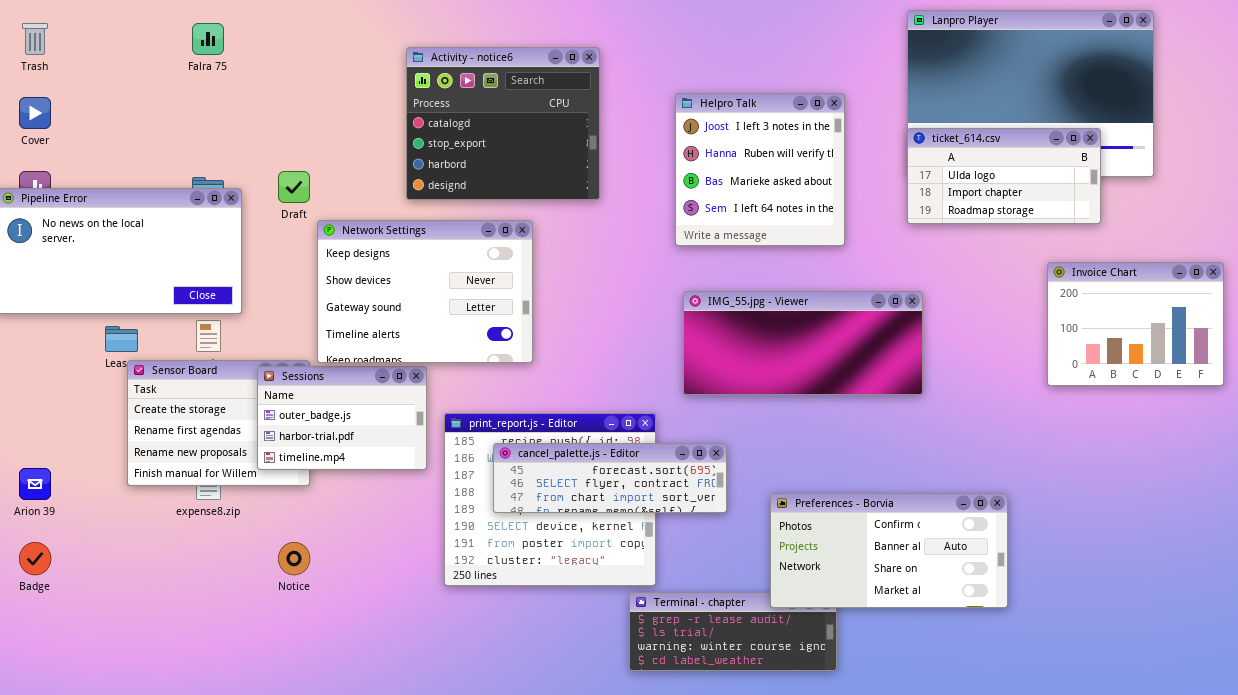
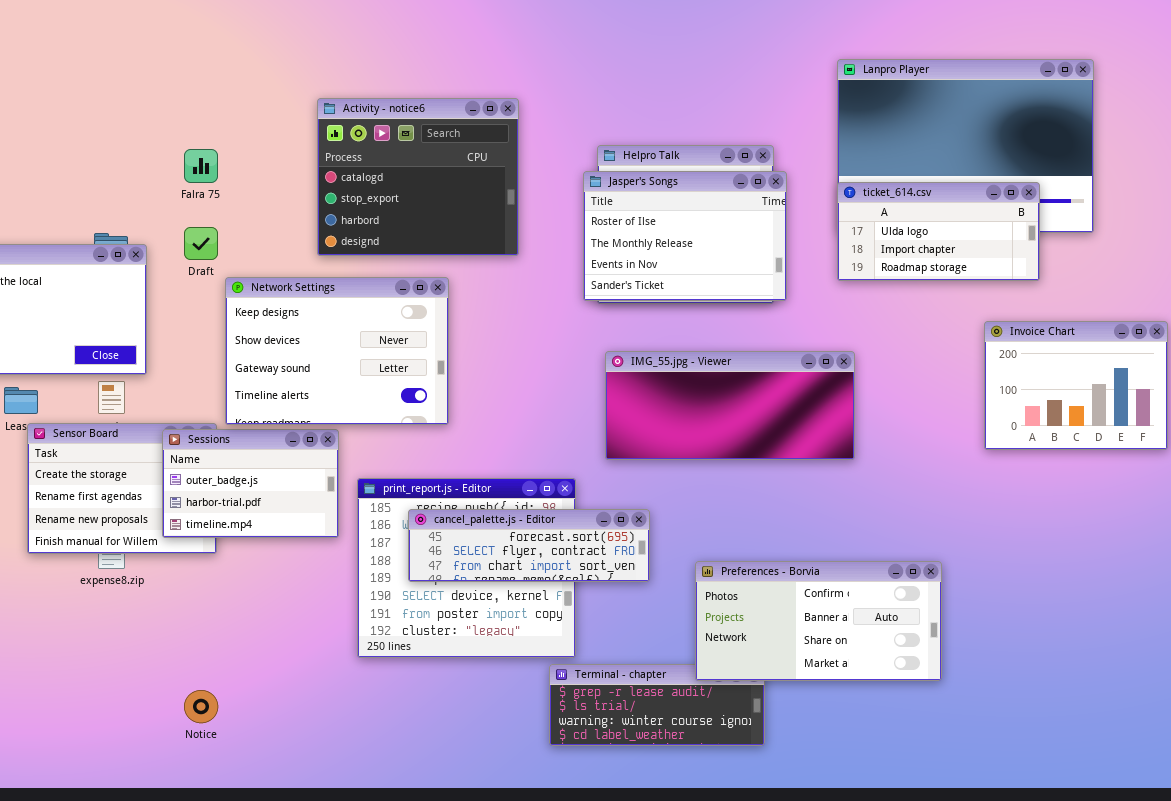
Falra 75: [192,23,224,55] -> [184,149,218,183], moved
Jasper's Songs: none -> [583,171,787,301], opened
Notice: [278,542,310,575] -> [184,690,218,723], moved

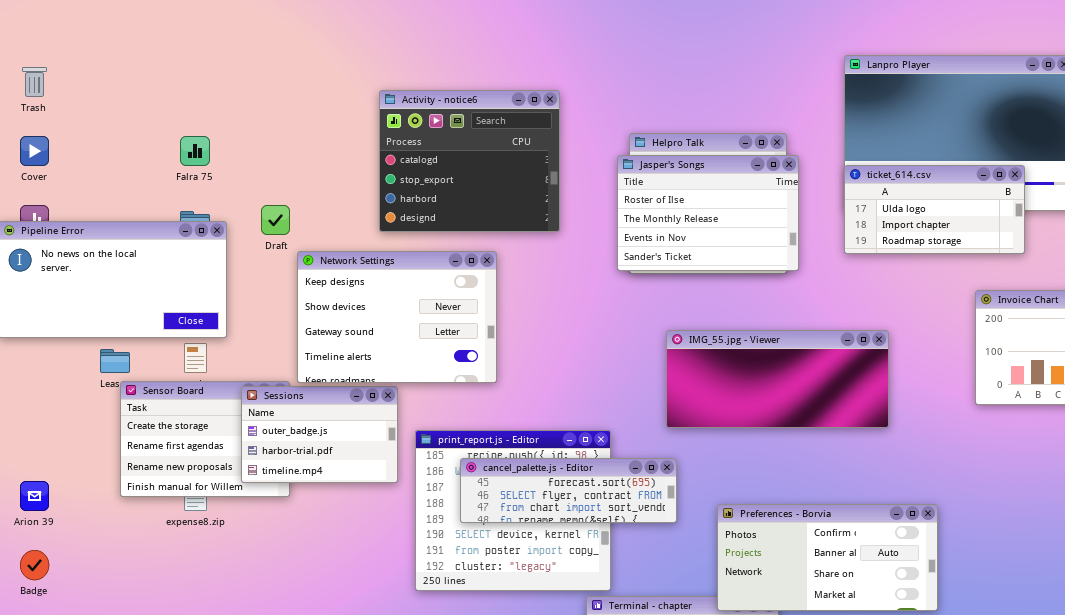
Falra 75: [184,149,218,183] -> [180,136,210,166], moved
IMG_55.jpg - Viewer: [605,351,855,460] -> [666,330,889,428], moved

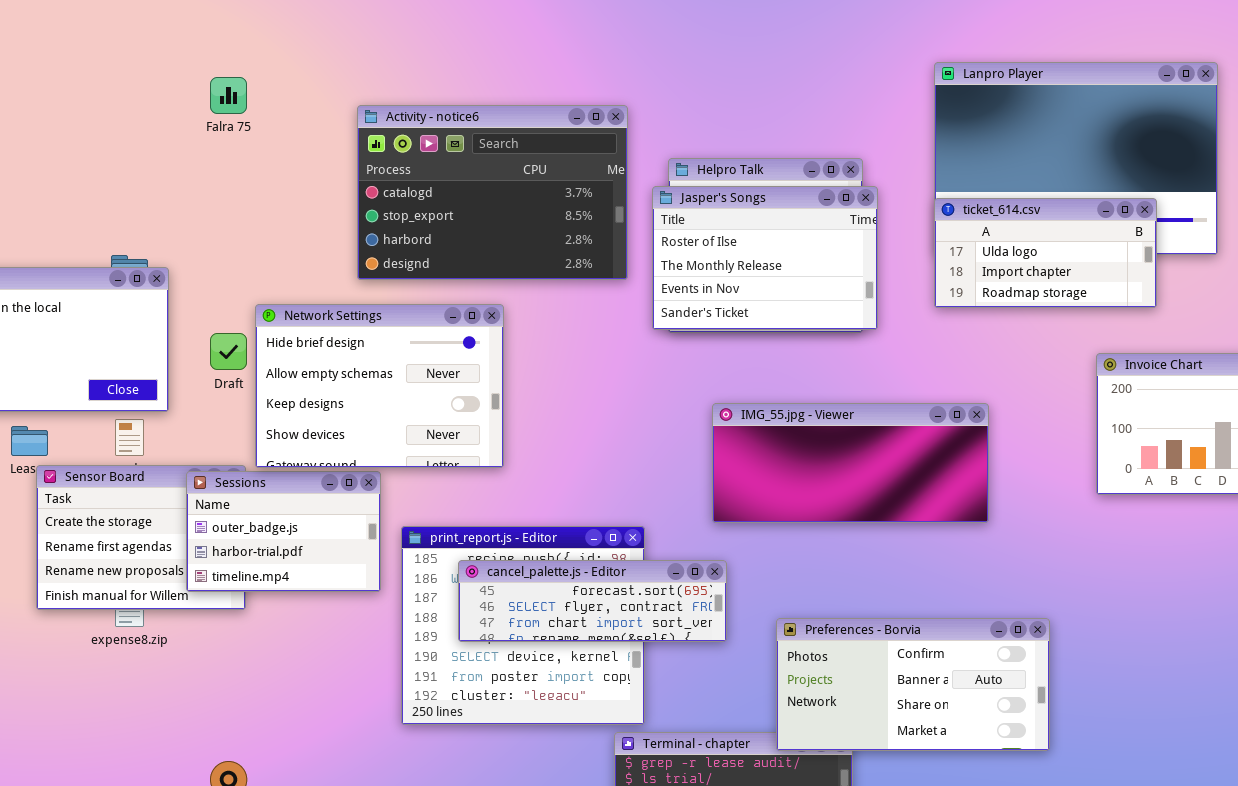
Activity - notice6: [379,90,560,232] -> [357,105,628,280], resized
Falra 75: [180,136,210,166] -> [210,77,247,114], moved
Draft: [261,205,290,235] -> [210,333,247,370], moved
Network Settings: [297,251,497,383] -> [255,304,504,468], scrolled up 2 rows

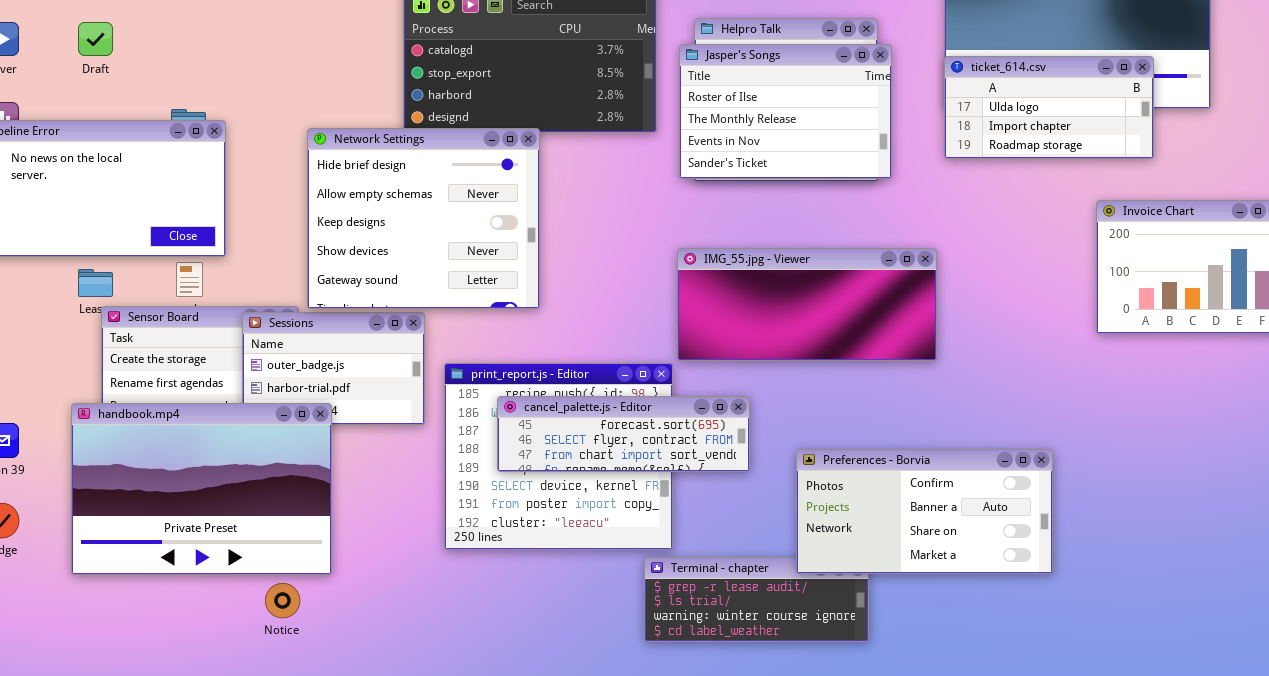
Network Settings: [255,304,504,468] -> [307,128,540,309], resized
Draft: [210,333,247,370] -> [78,22,113,56], moved
IMG_55.jpg - Viewer: [712,403,989,523] -> [677,248,937,361], moved
handbook.mp4: none -> [71,403,332,575], opened

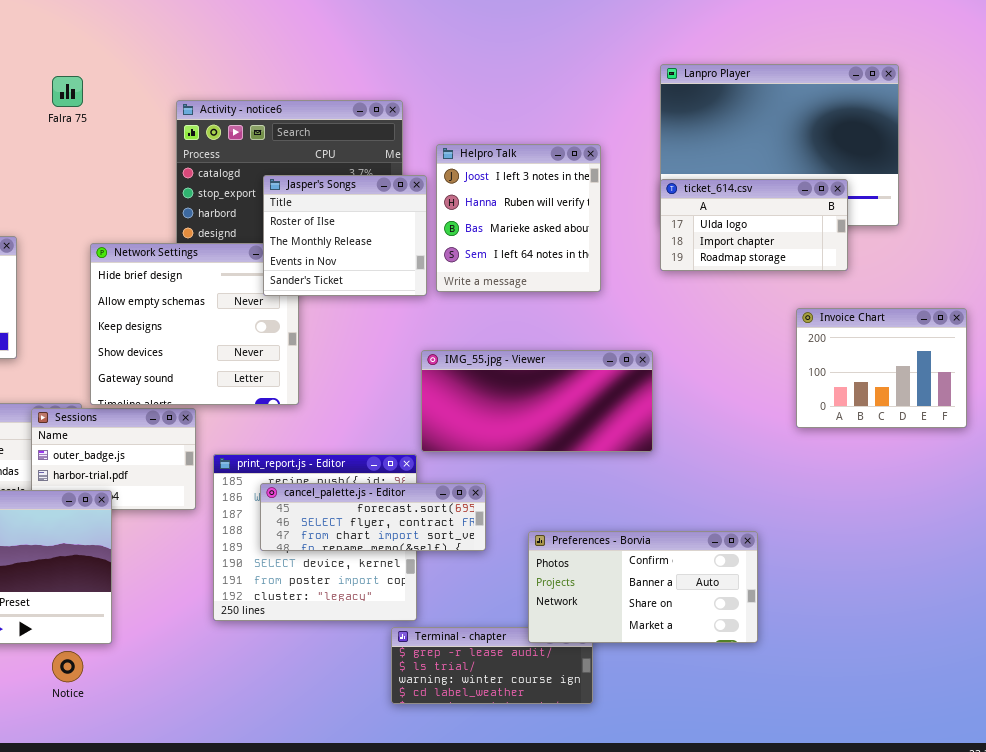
Jasper's Songs: [679,44,892,179] -> [263,175,427,296], moved, resized

